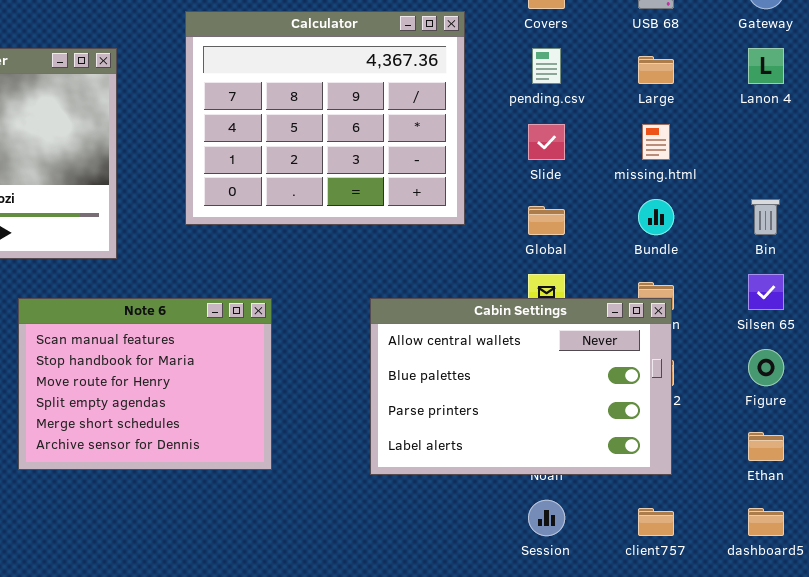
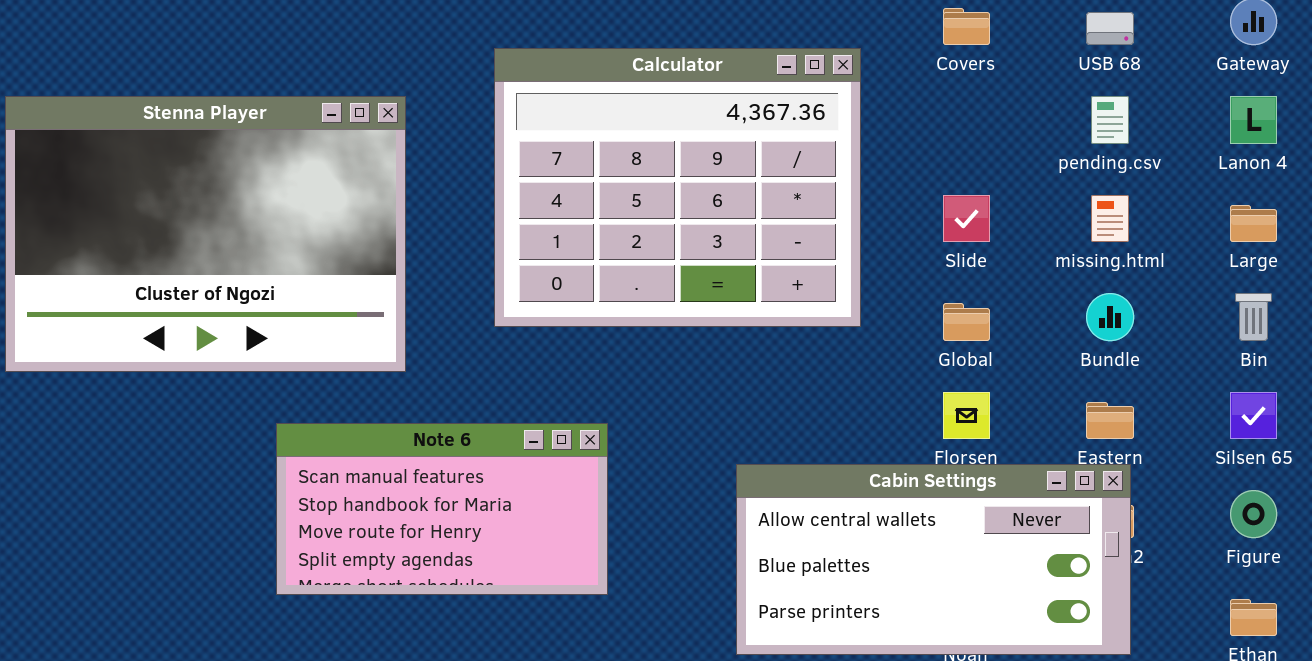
pending.csv: [532,48,561,84] -> [1091,96,1129,144], moved
Large: [638,56,674,84] -> [1230,205,1277,242], moved
Note 6: [18,298,272,470] -> [276,423,608,595], resized
Cabin Settings: [370,298,672,475] -> [736,464,1131,655], resized

